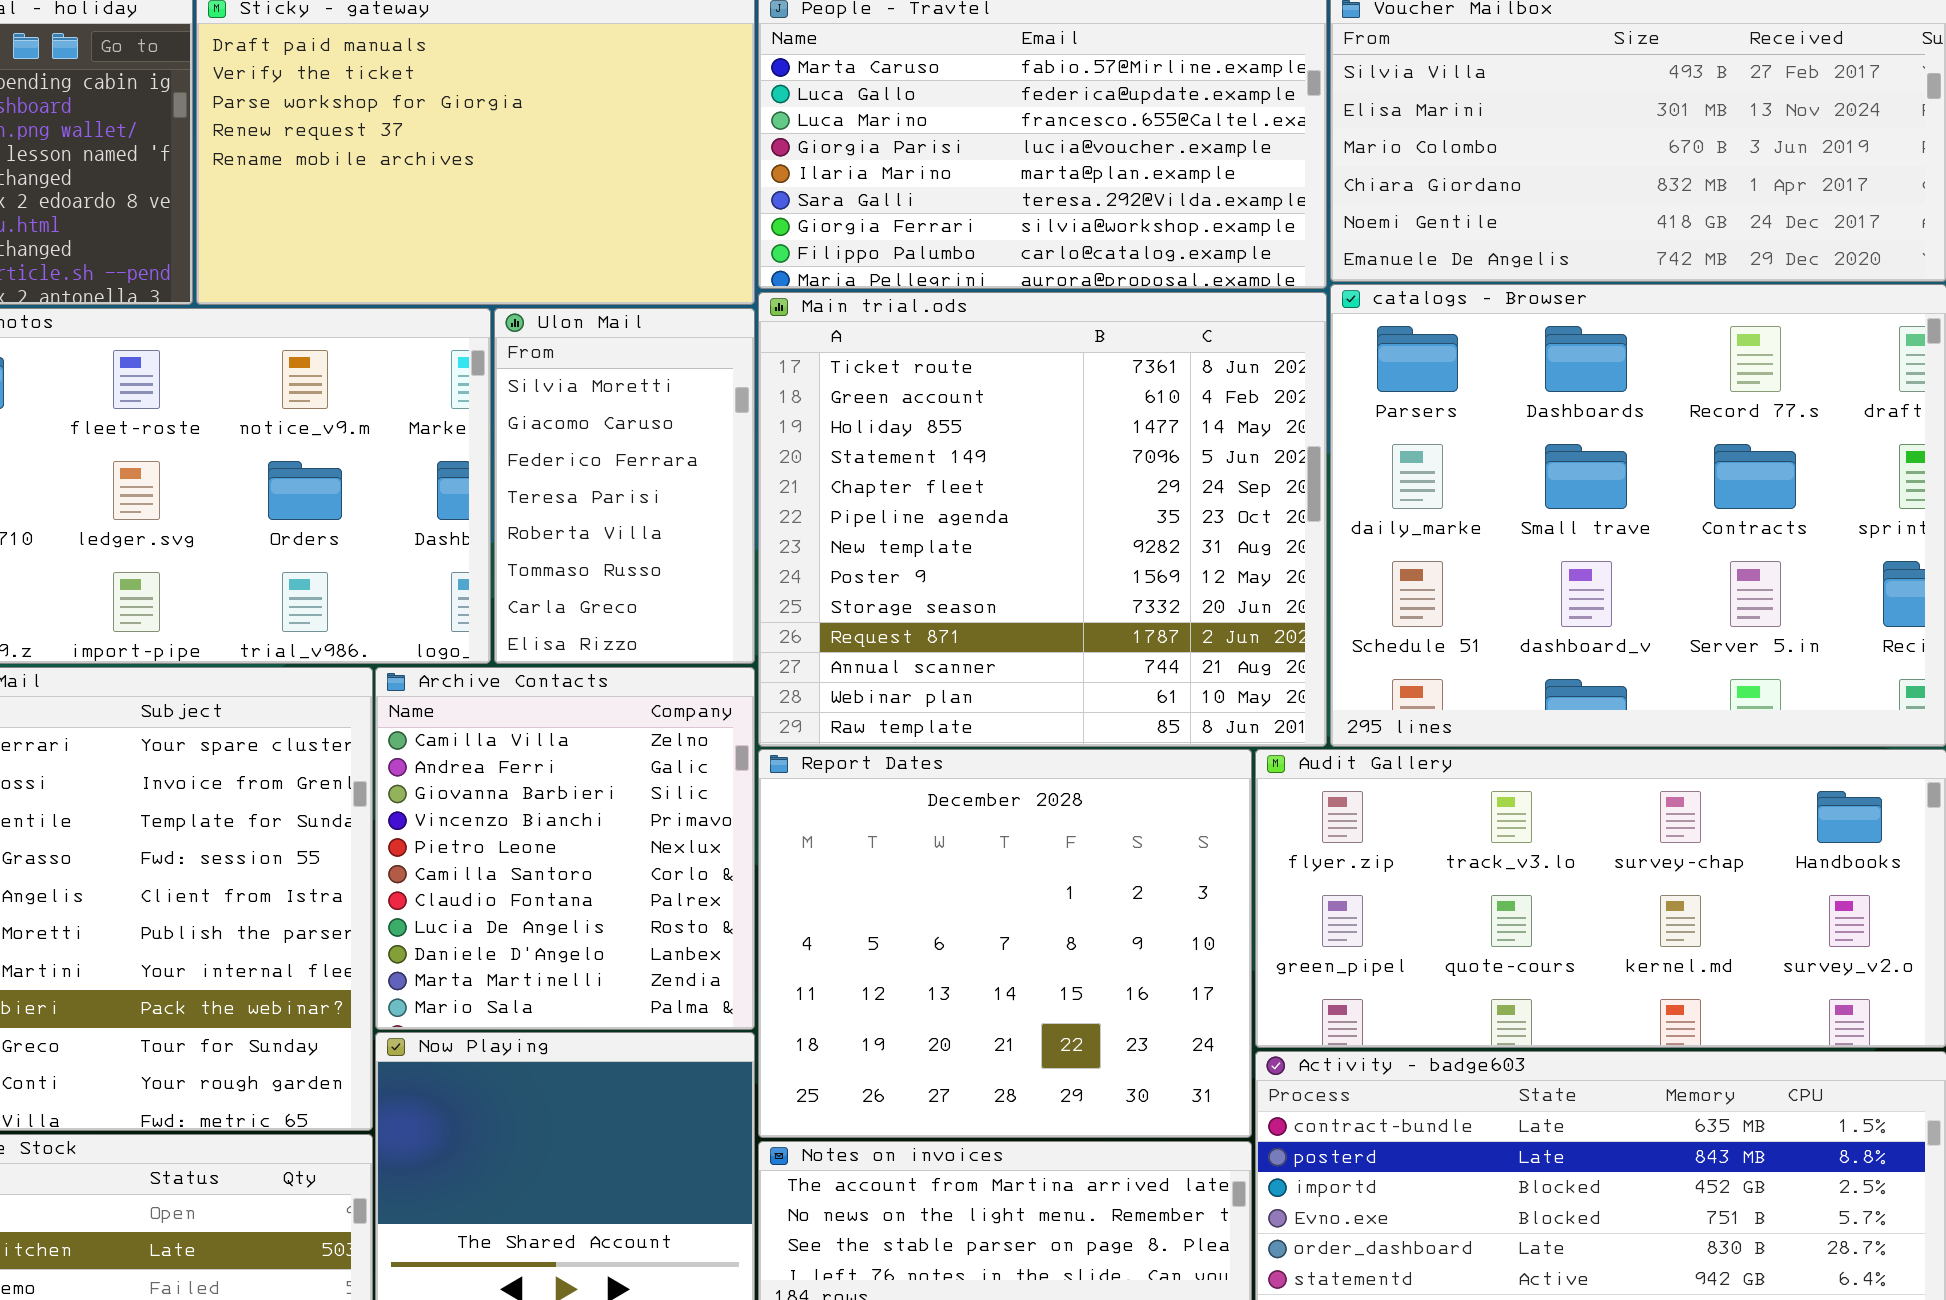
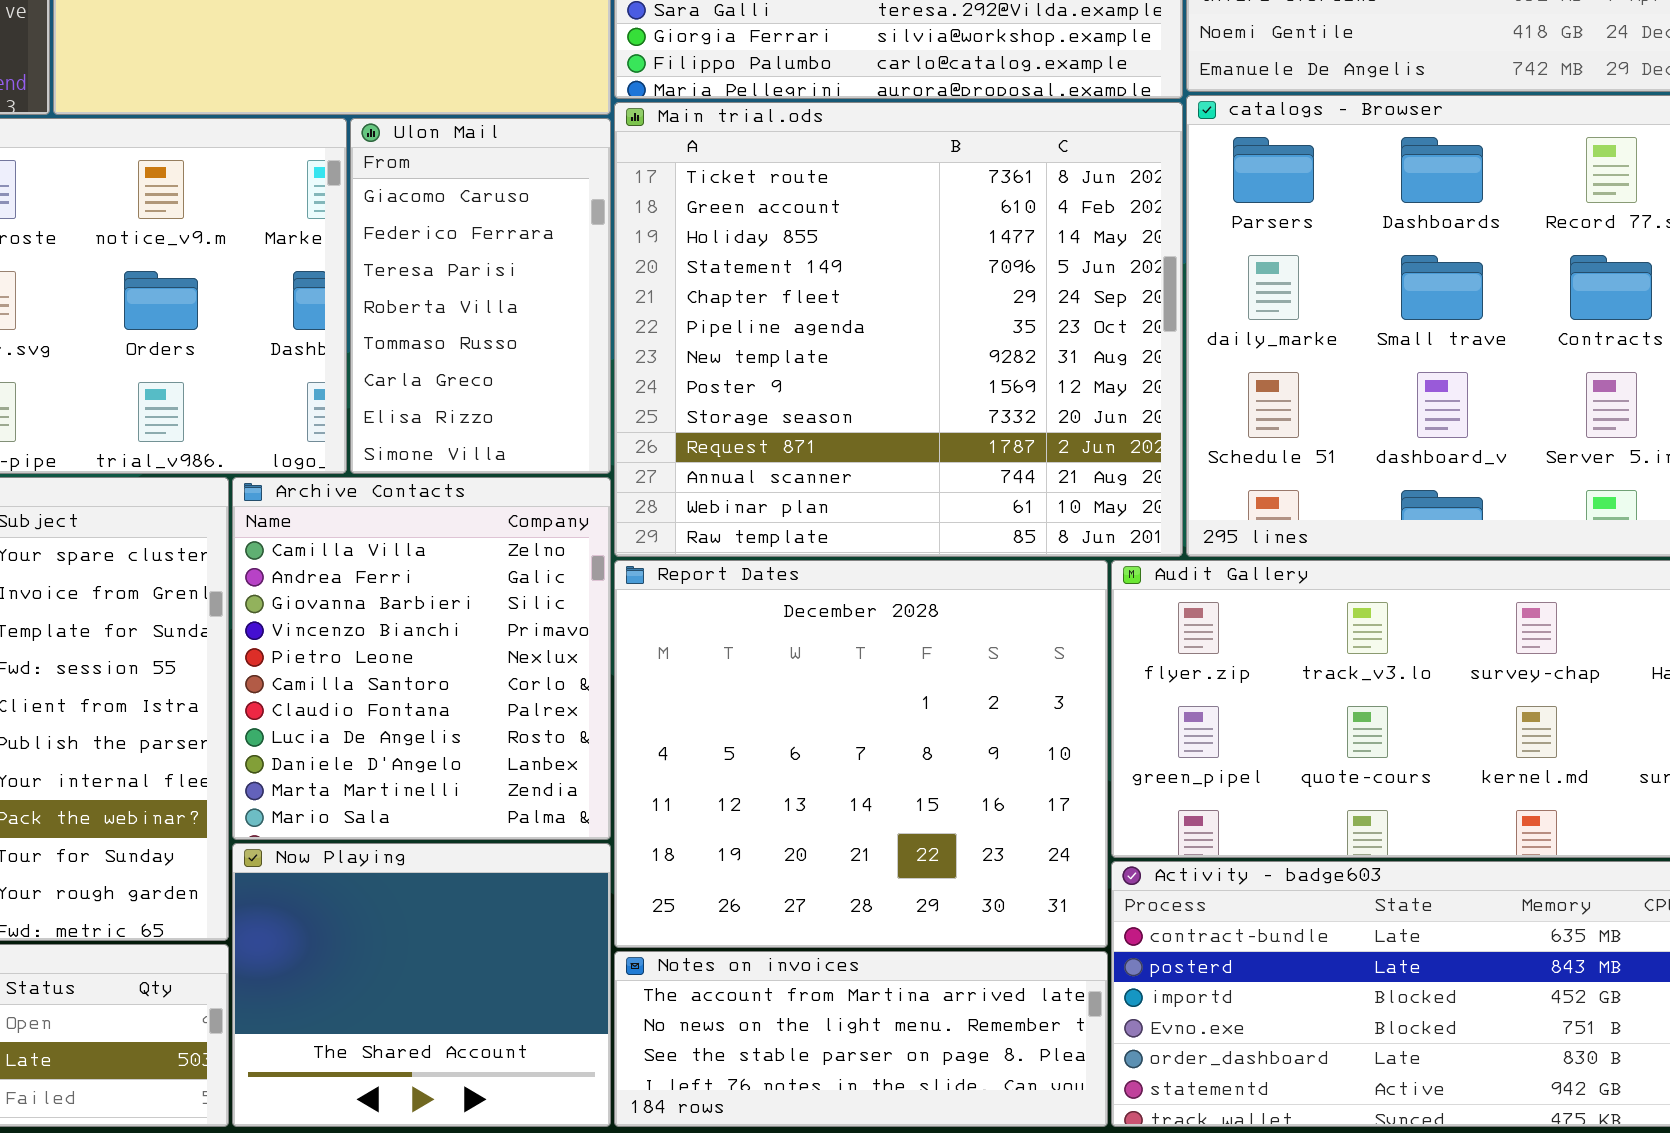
Ulon Mail: [494,308,755,664] -> [350,118,611,474], scrolled down 1 row

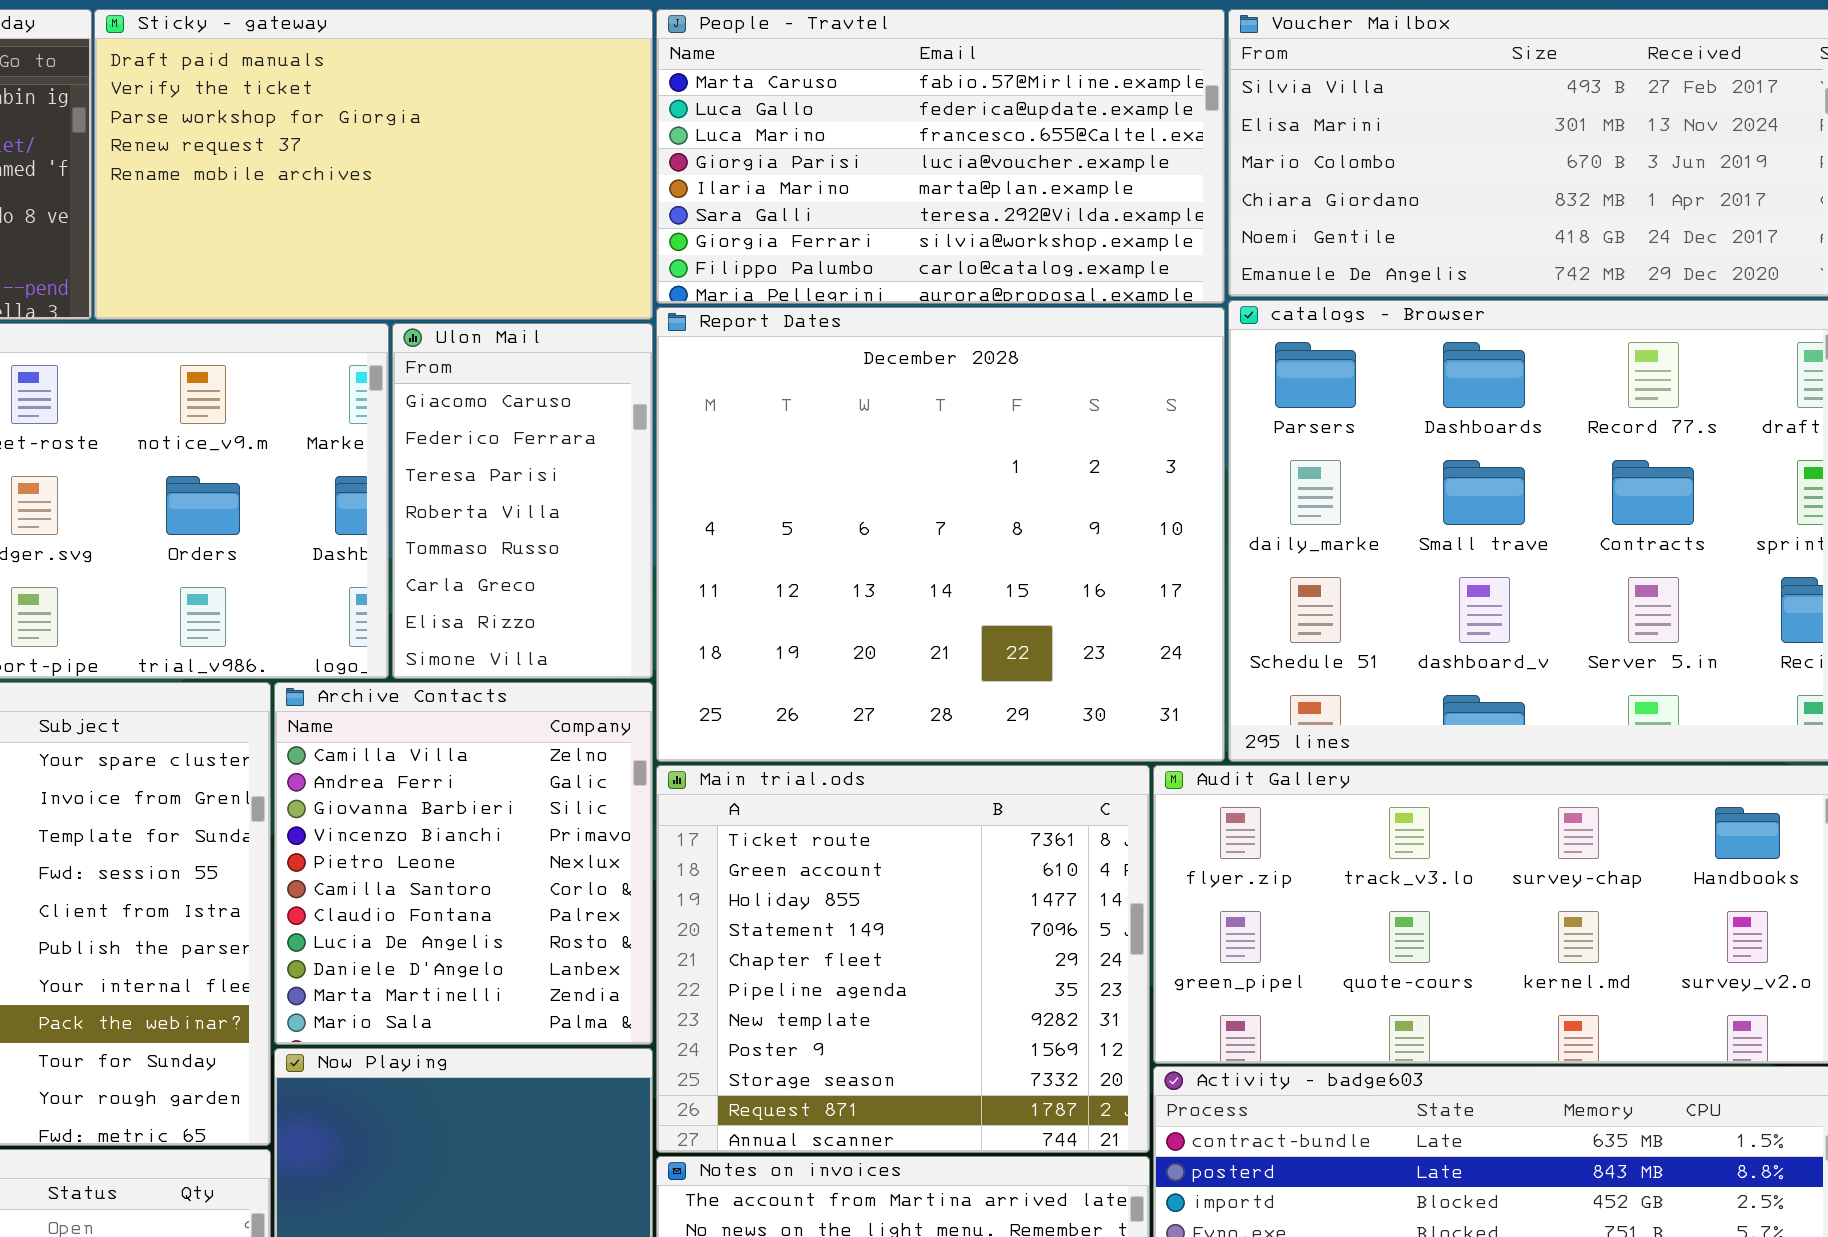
Main trial.ods: [614,102,1183,557] -> [656,765,1150,1153], moved, resized
Report Dates: [614,560,1108,948] -> [656,307,1225,762], moved, resized

